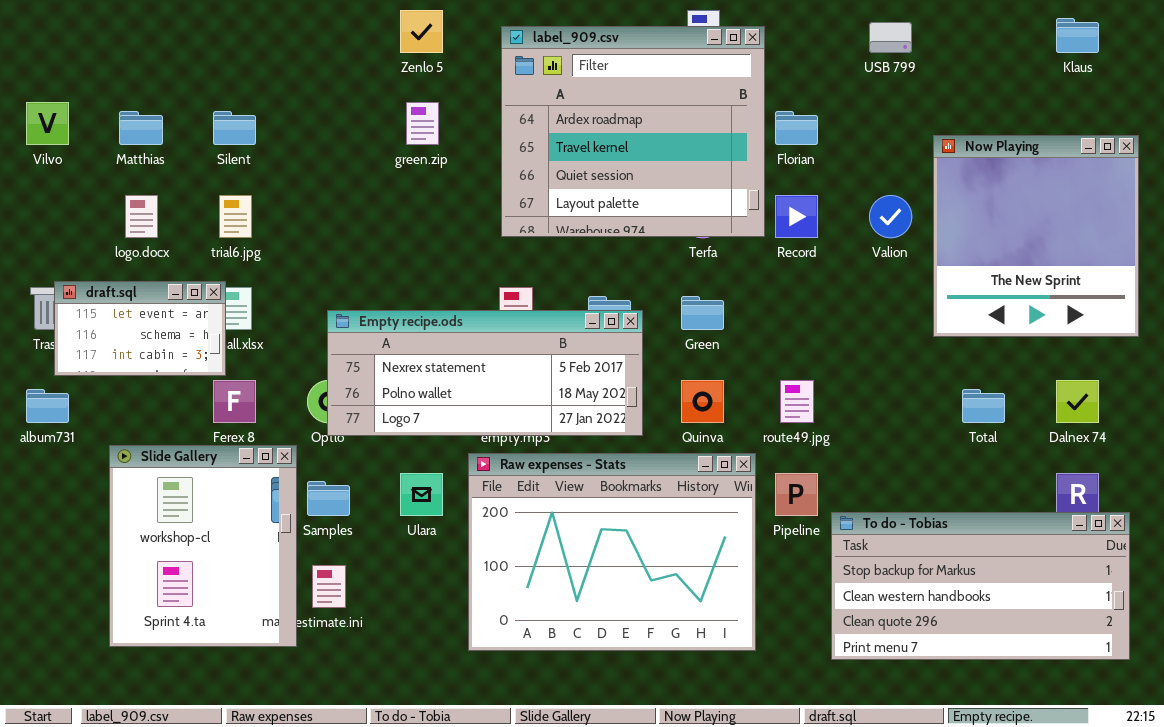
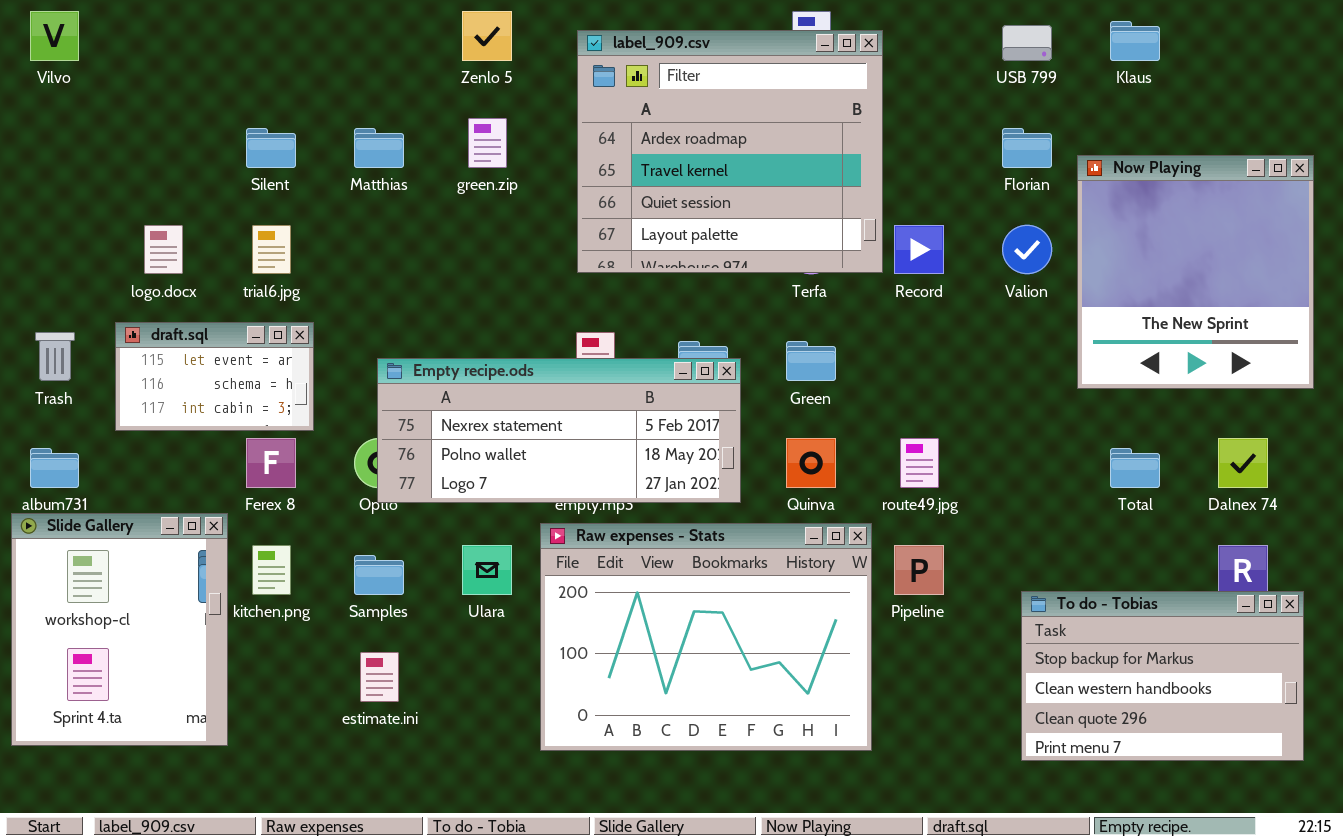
Klaus: [1056,18,1099,53] -> [1110,21,1160,61], moved
Vilvo: [26,102,69,145] -> [30,11,79,61], moved
Matthias: [119,111,163,145] -> [354,128,404,168], moved
Florian: [775,111,818,145] -> [1002,128,1052,168], moved
draft.sql: [54,281,226,376] -> [115,322,314,431], moved
Slide Gallery: [109,445,297,647] -> [11,513,228,746], moved
To do - Tobias: [831,512,1130,660] -> [1021,591,1304,761], resized

